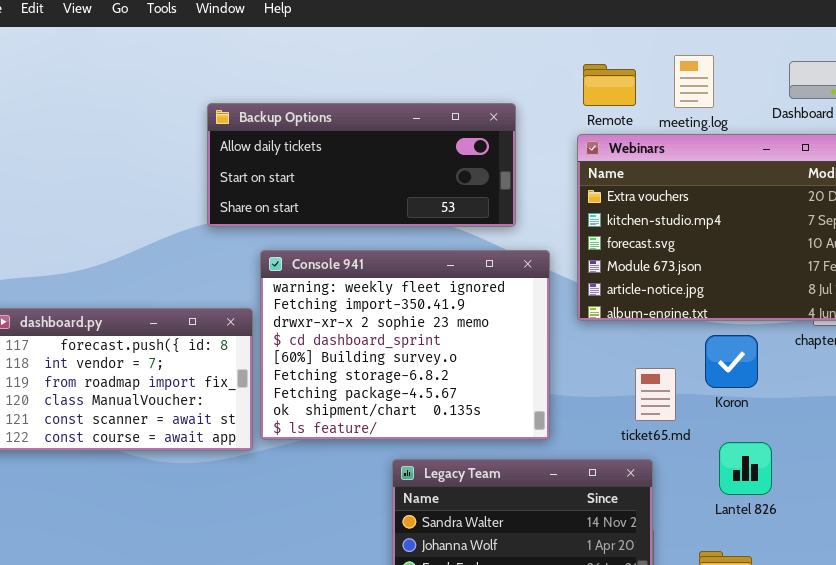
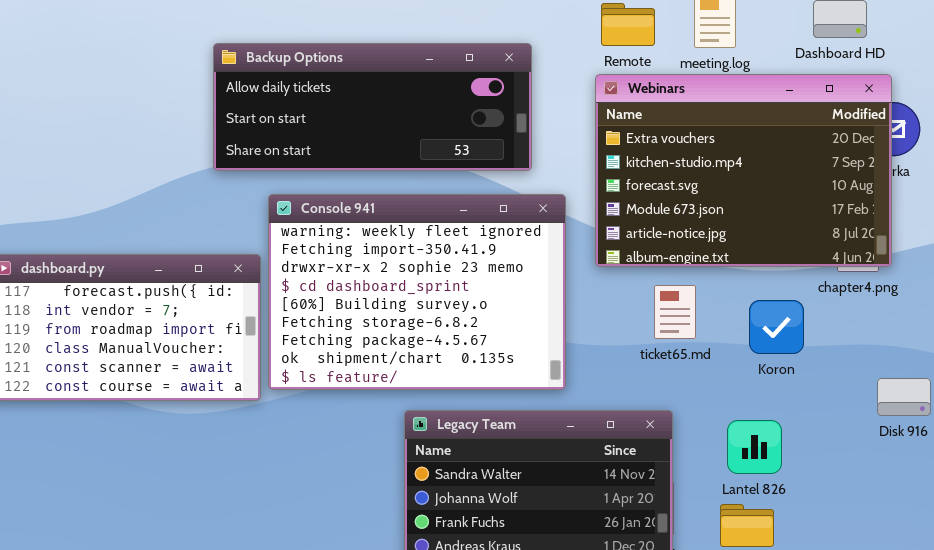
Koron: [705,335,758,388] -> [749,300,804,354], moved
ticket65.md: [635,368,676,421] -> [654,285,696,339], moved
Lantel 826: [719,442,772,495] -> [727,420,782,474], moved

